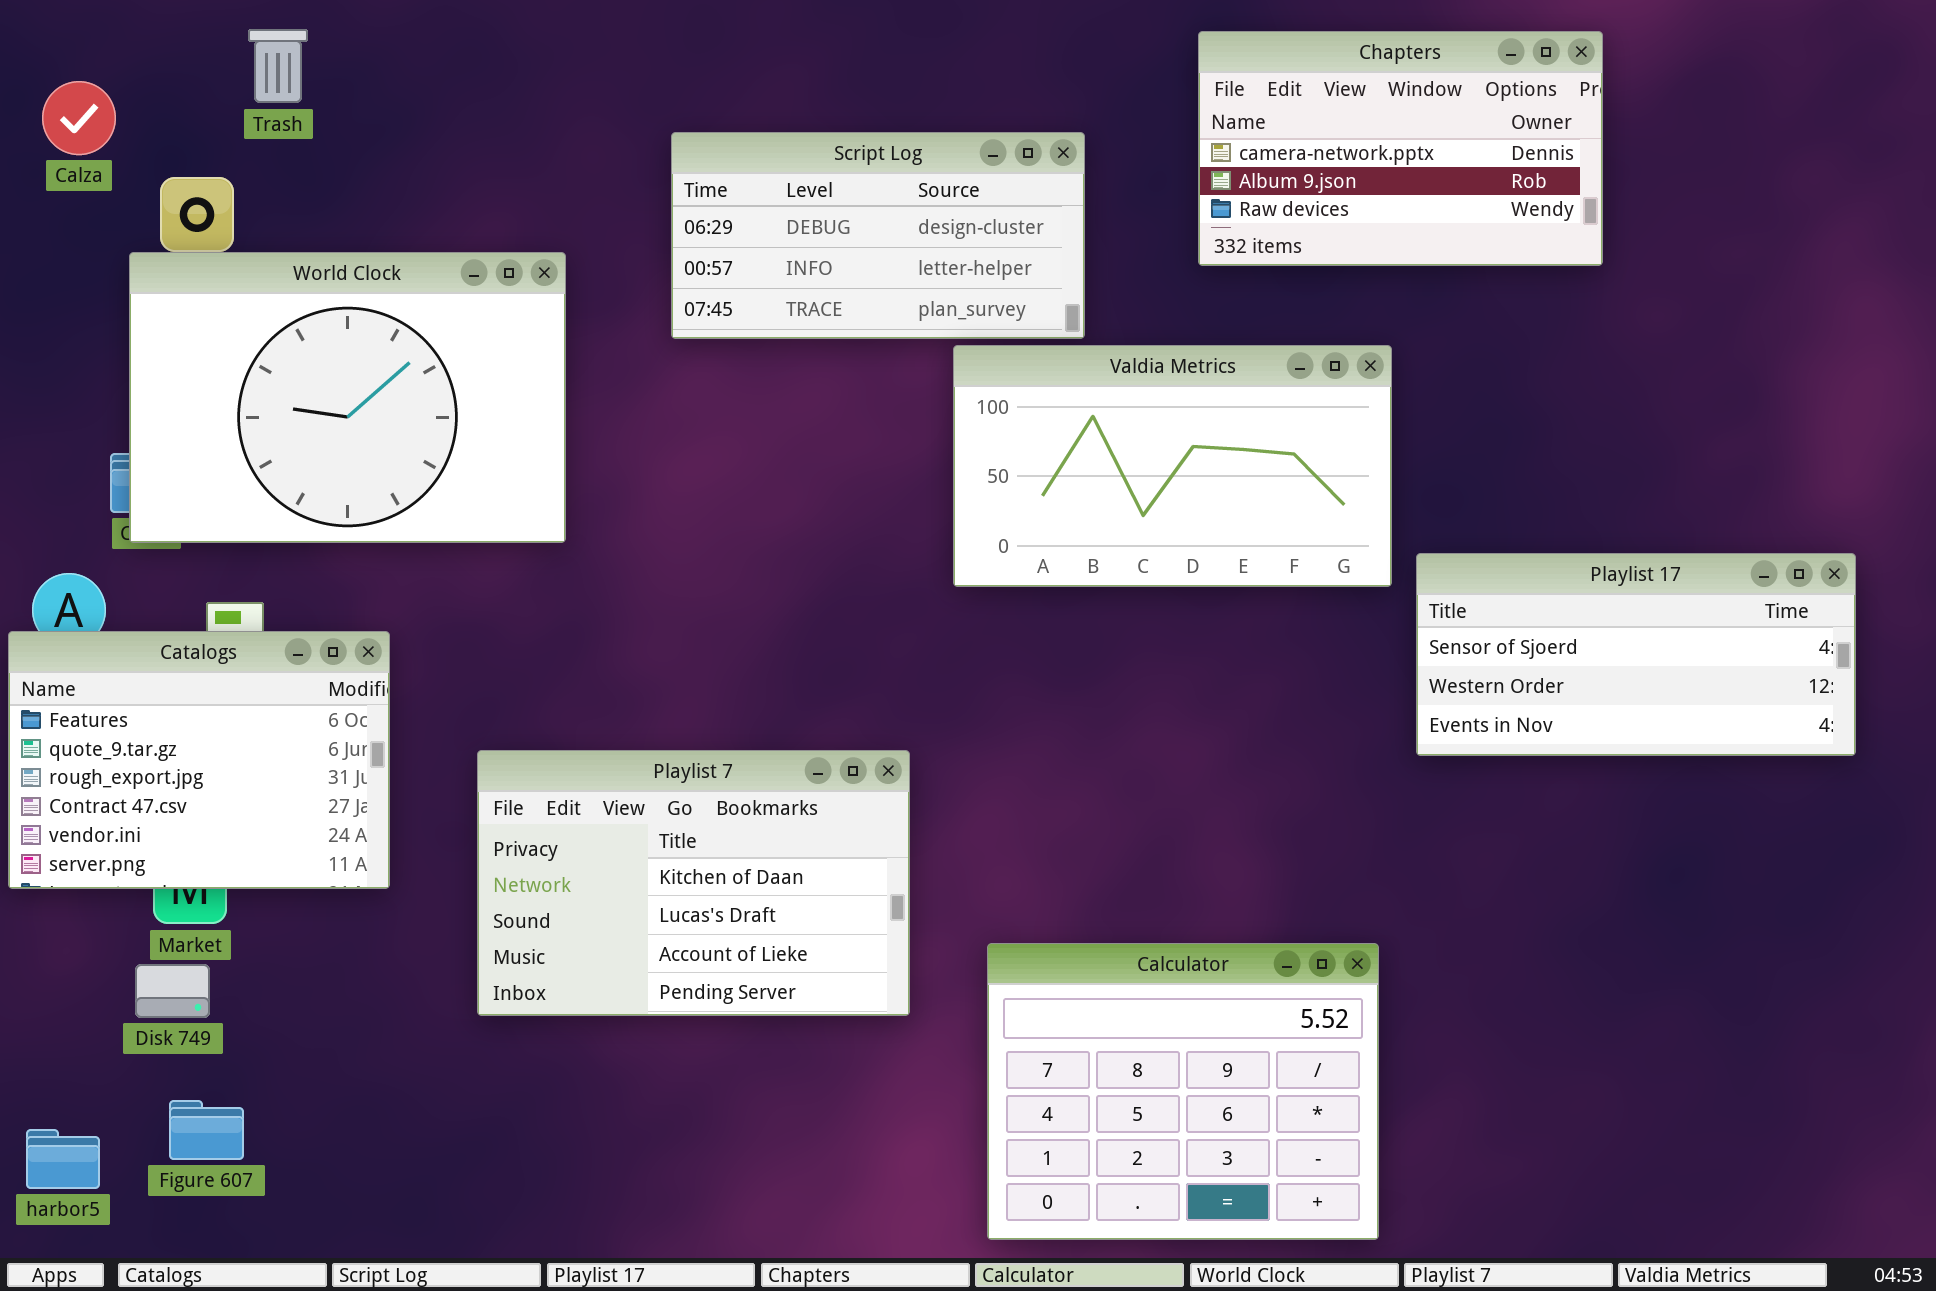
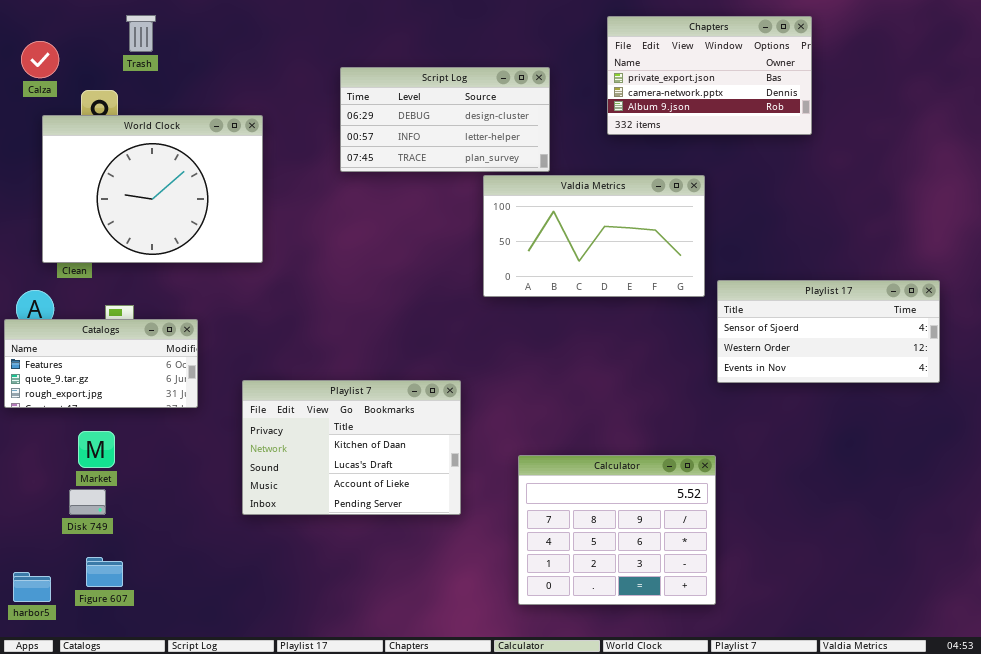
Chapters: [1198,31,1603,266] -> [607,16,812,135], scrolled up 1 row
World Clock: [129,252,566,543] -> [42,115,263,263], moved
Catalogs: [8,631,390,889] -> [4,319,198,408], resized
Calculator: [987,943,1379,1240] -> [518,455,716,605], moved

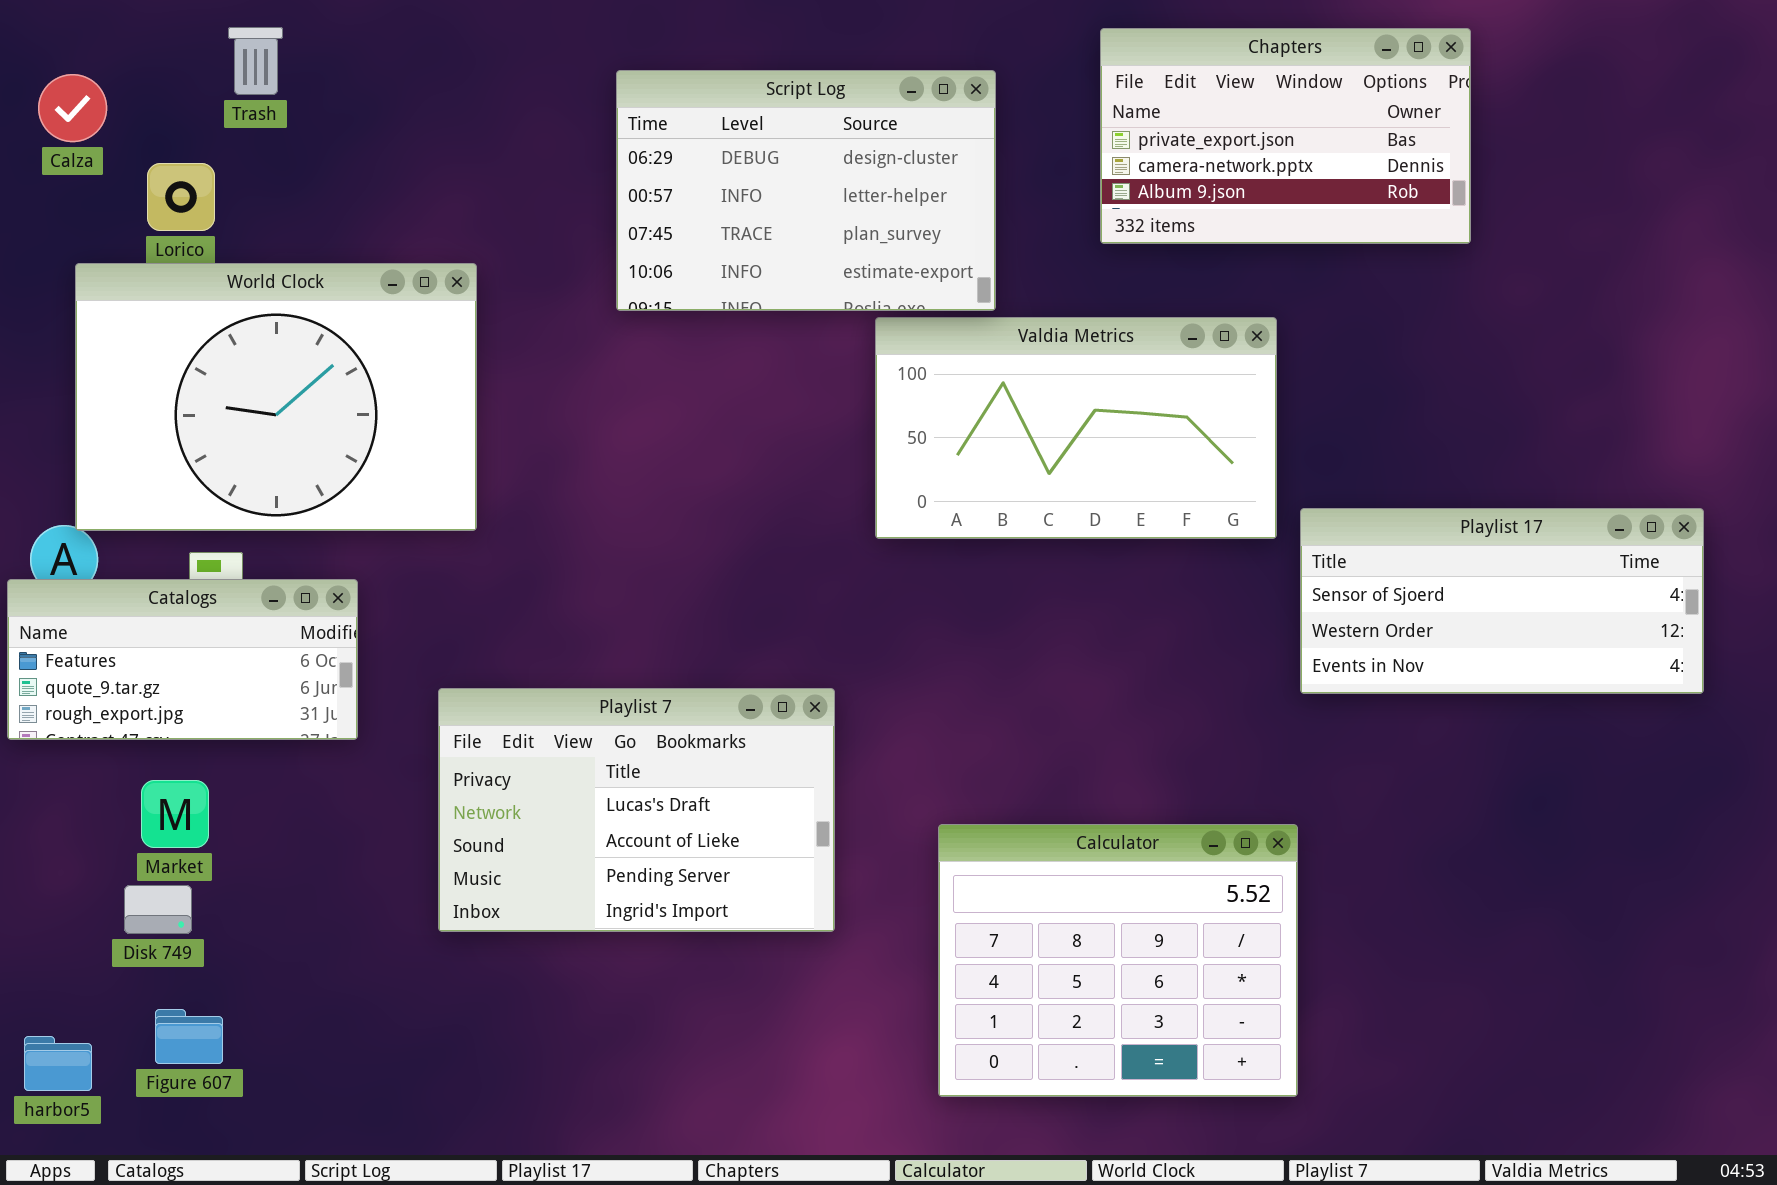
Script Log: [340,67,550,172] -> [616,70,996,311], resized
World Clock: [42,115,263,263] -> [75,263,477,531], moved
Playlist 7: [242,380,461,515] -> [438,688,835,932], scrolled down 1 row

